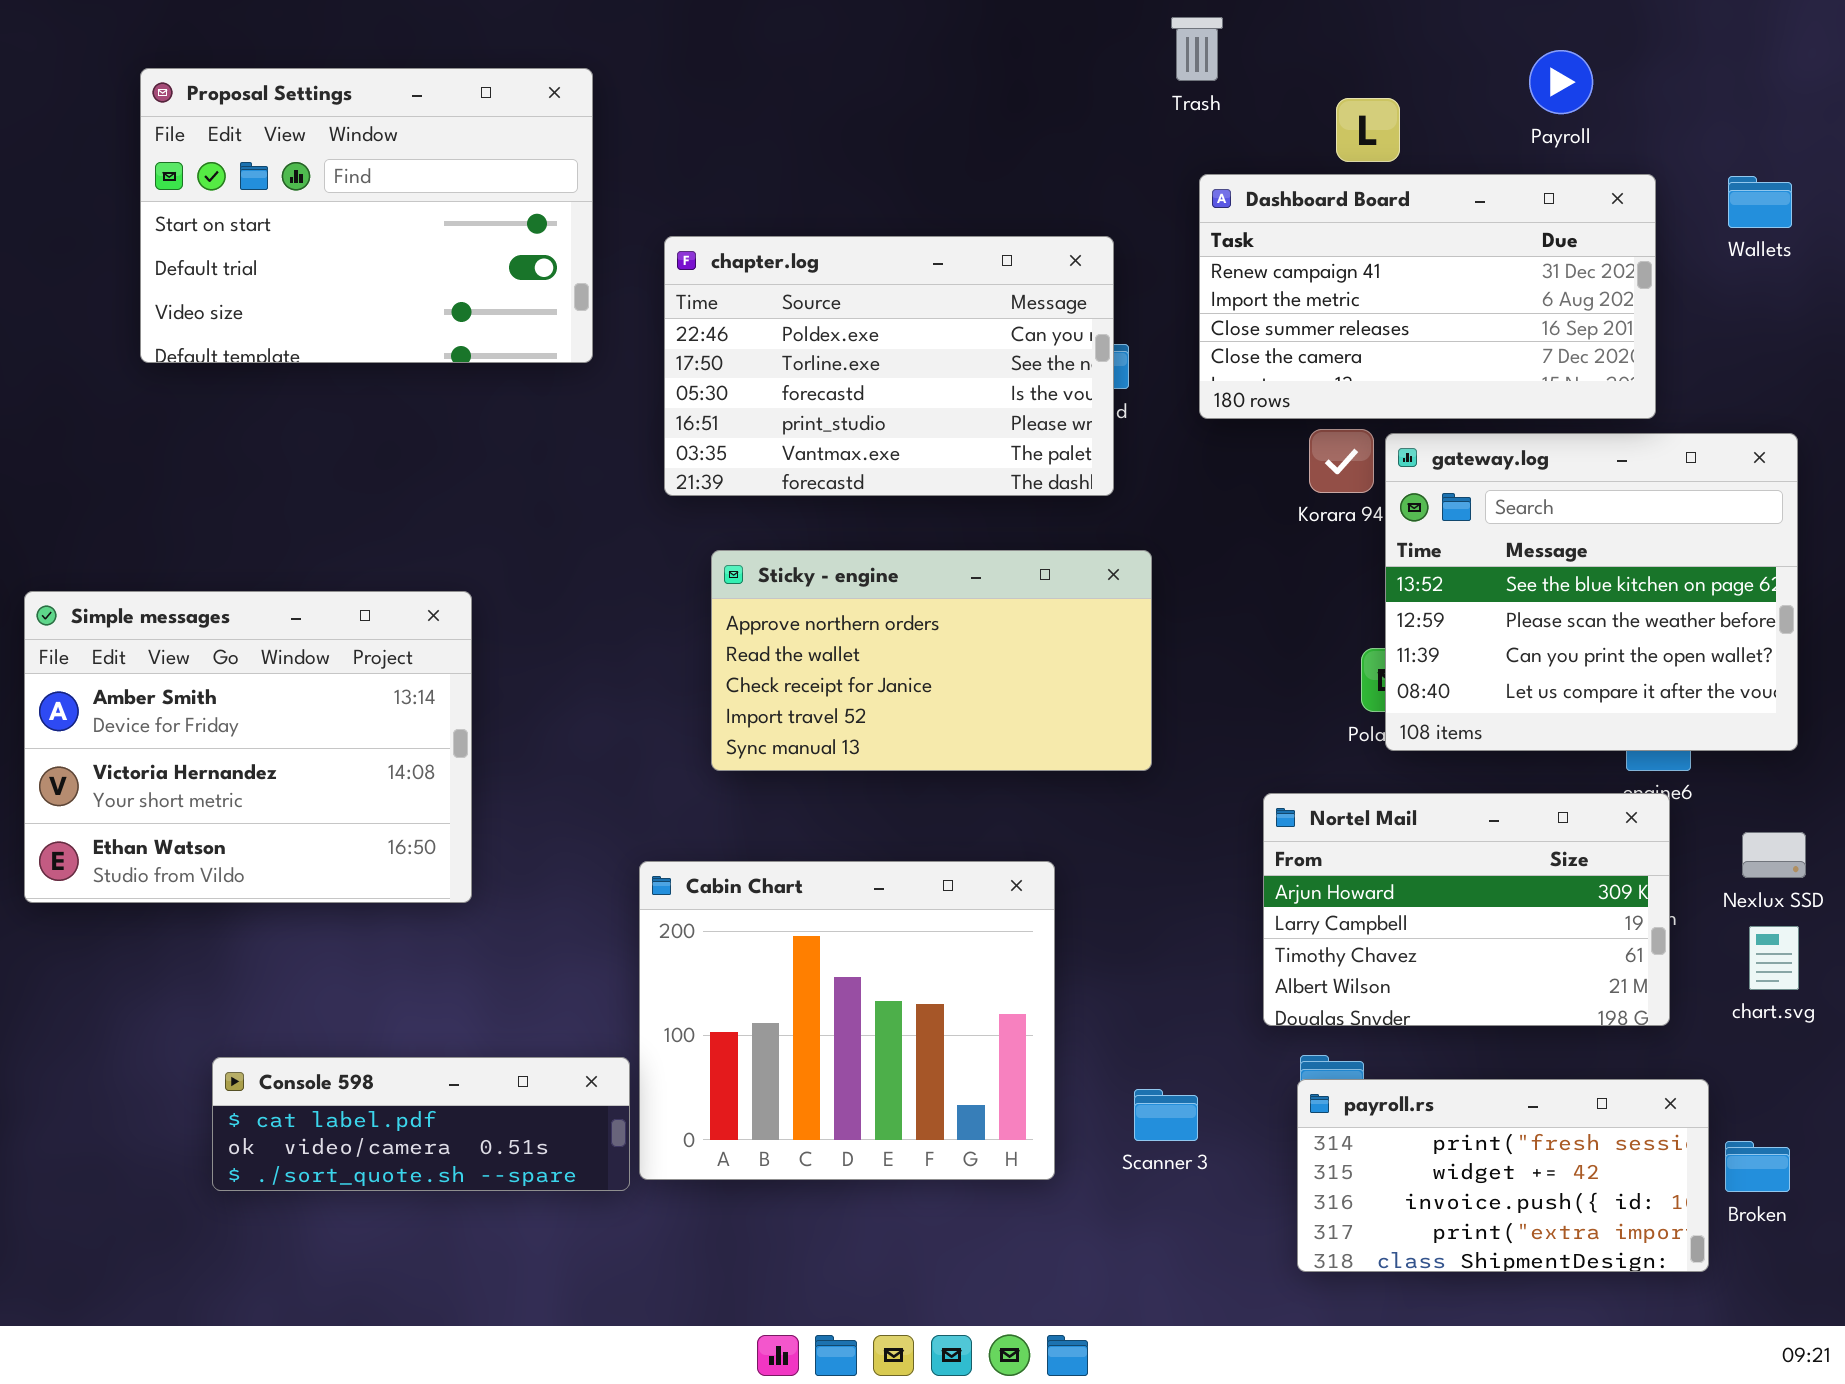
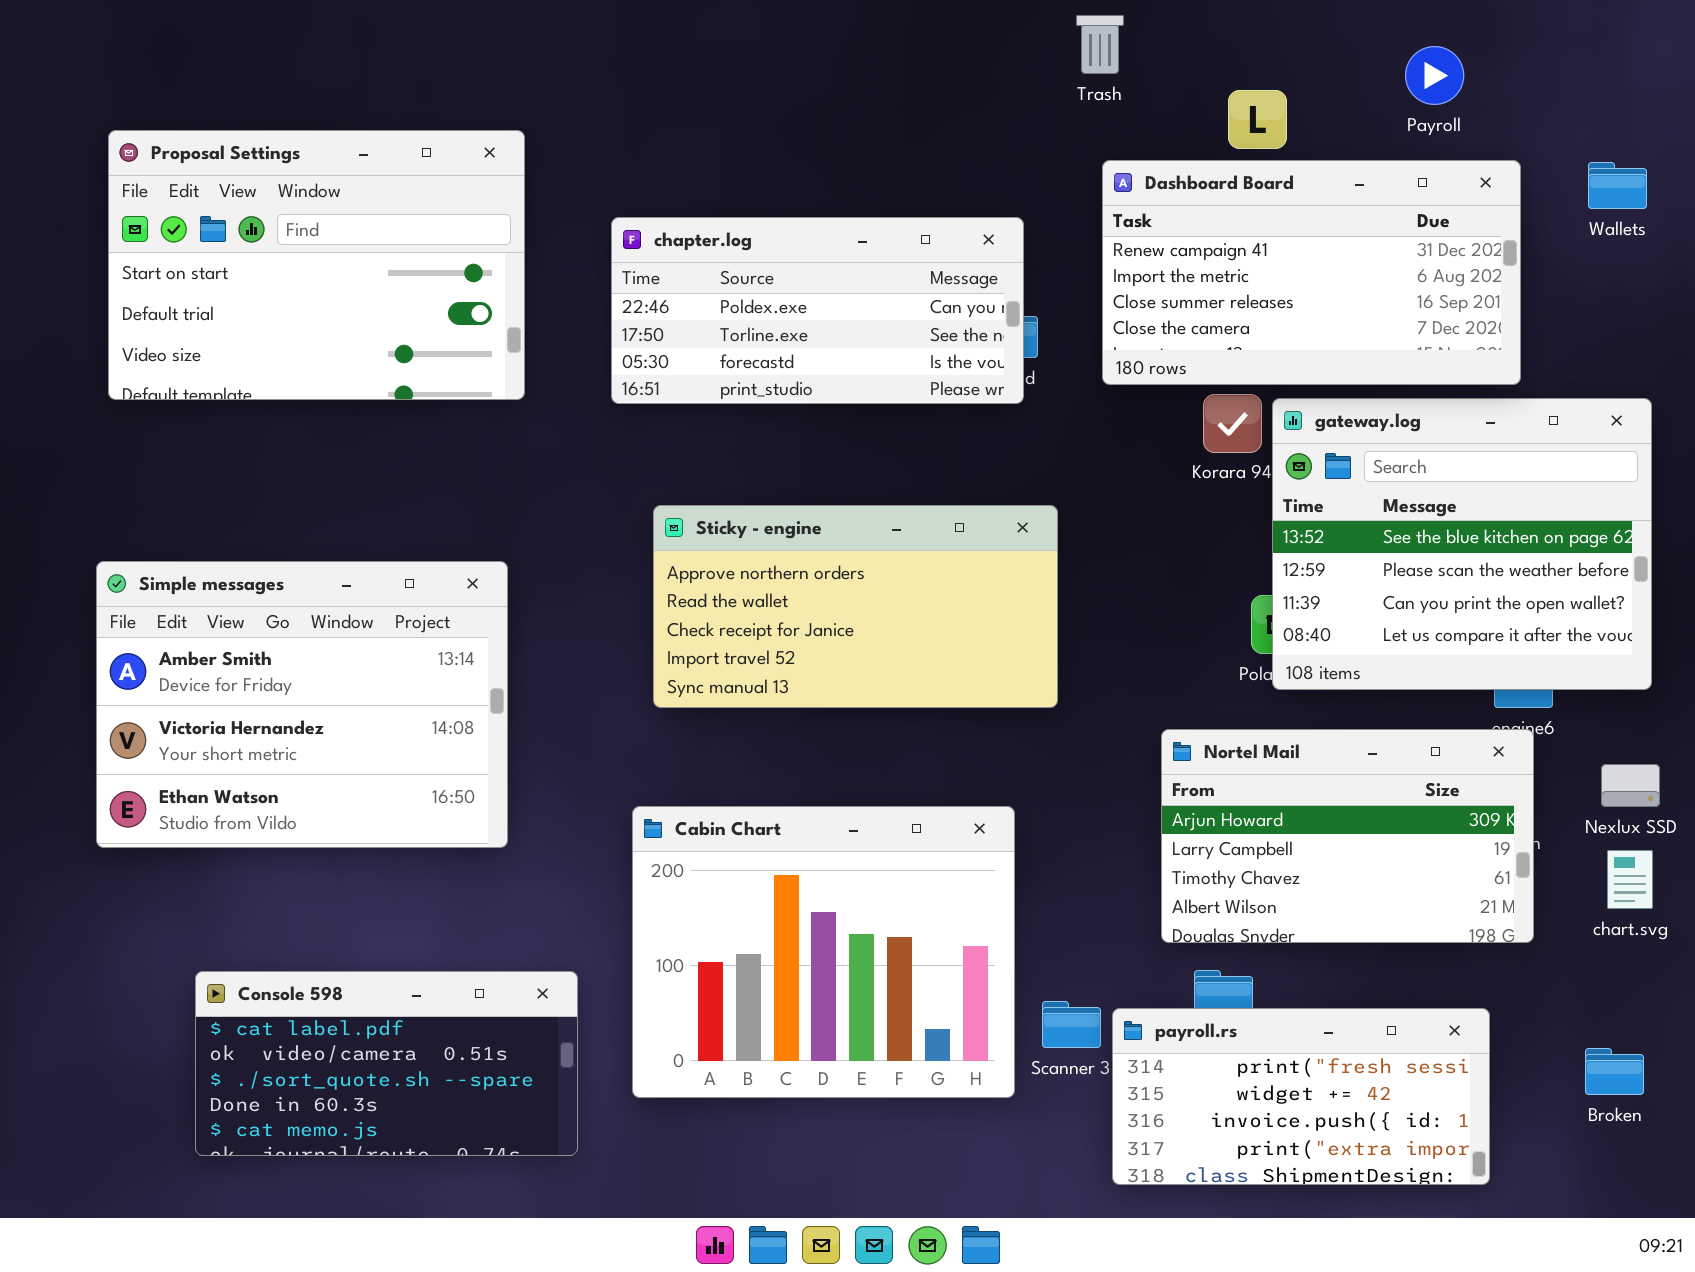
Proposal Settings: [140,68,593,363] -> [108,130,525,400], moved
chapter.log: [664,236,1114,496] -> [611,217,1024,404], resized
Simple messages: [24,591,472,903] -> [96,561,508,848], moved
Cabin Chart: [639,861,1055,1180] -> [632,806,1015,1098], moved
Console 598: [212,1057,630,1191] -> [195,971,578,1156], resized
payroll.rs: [1297,1079,1709,1272] -> [1112,1008,1490,1185], moved

